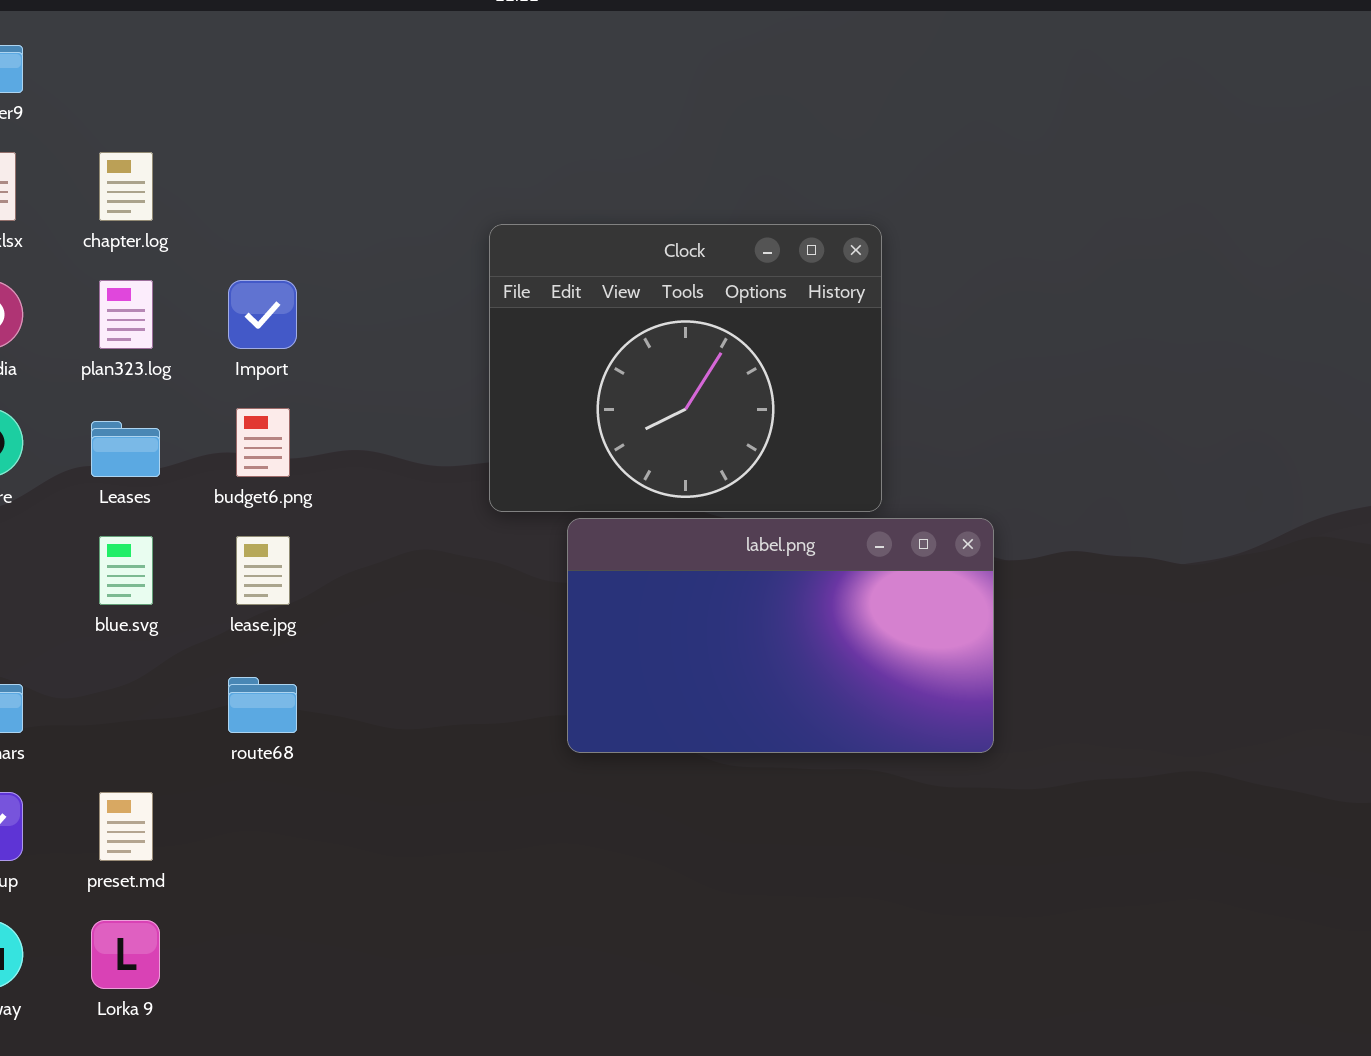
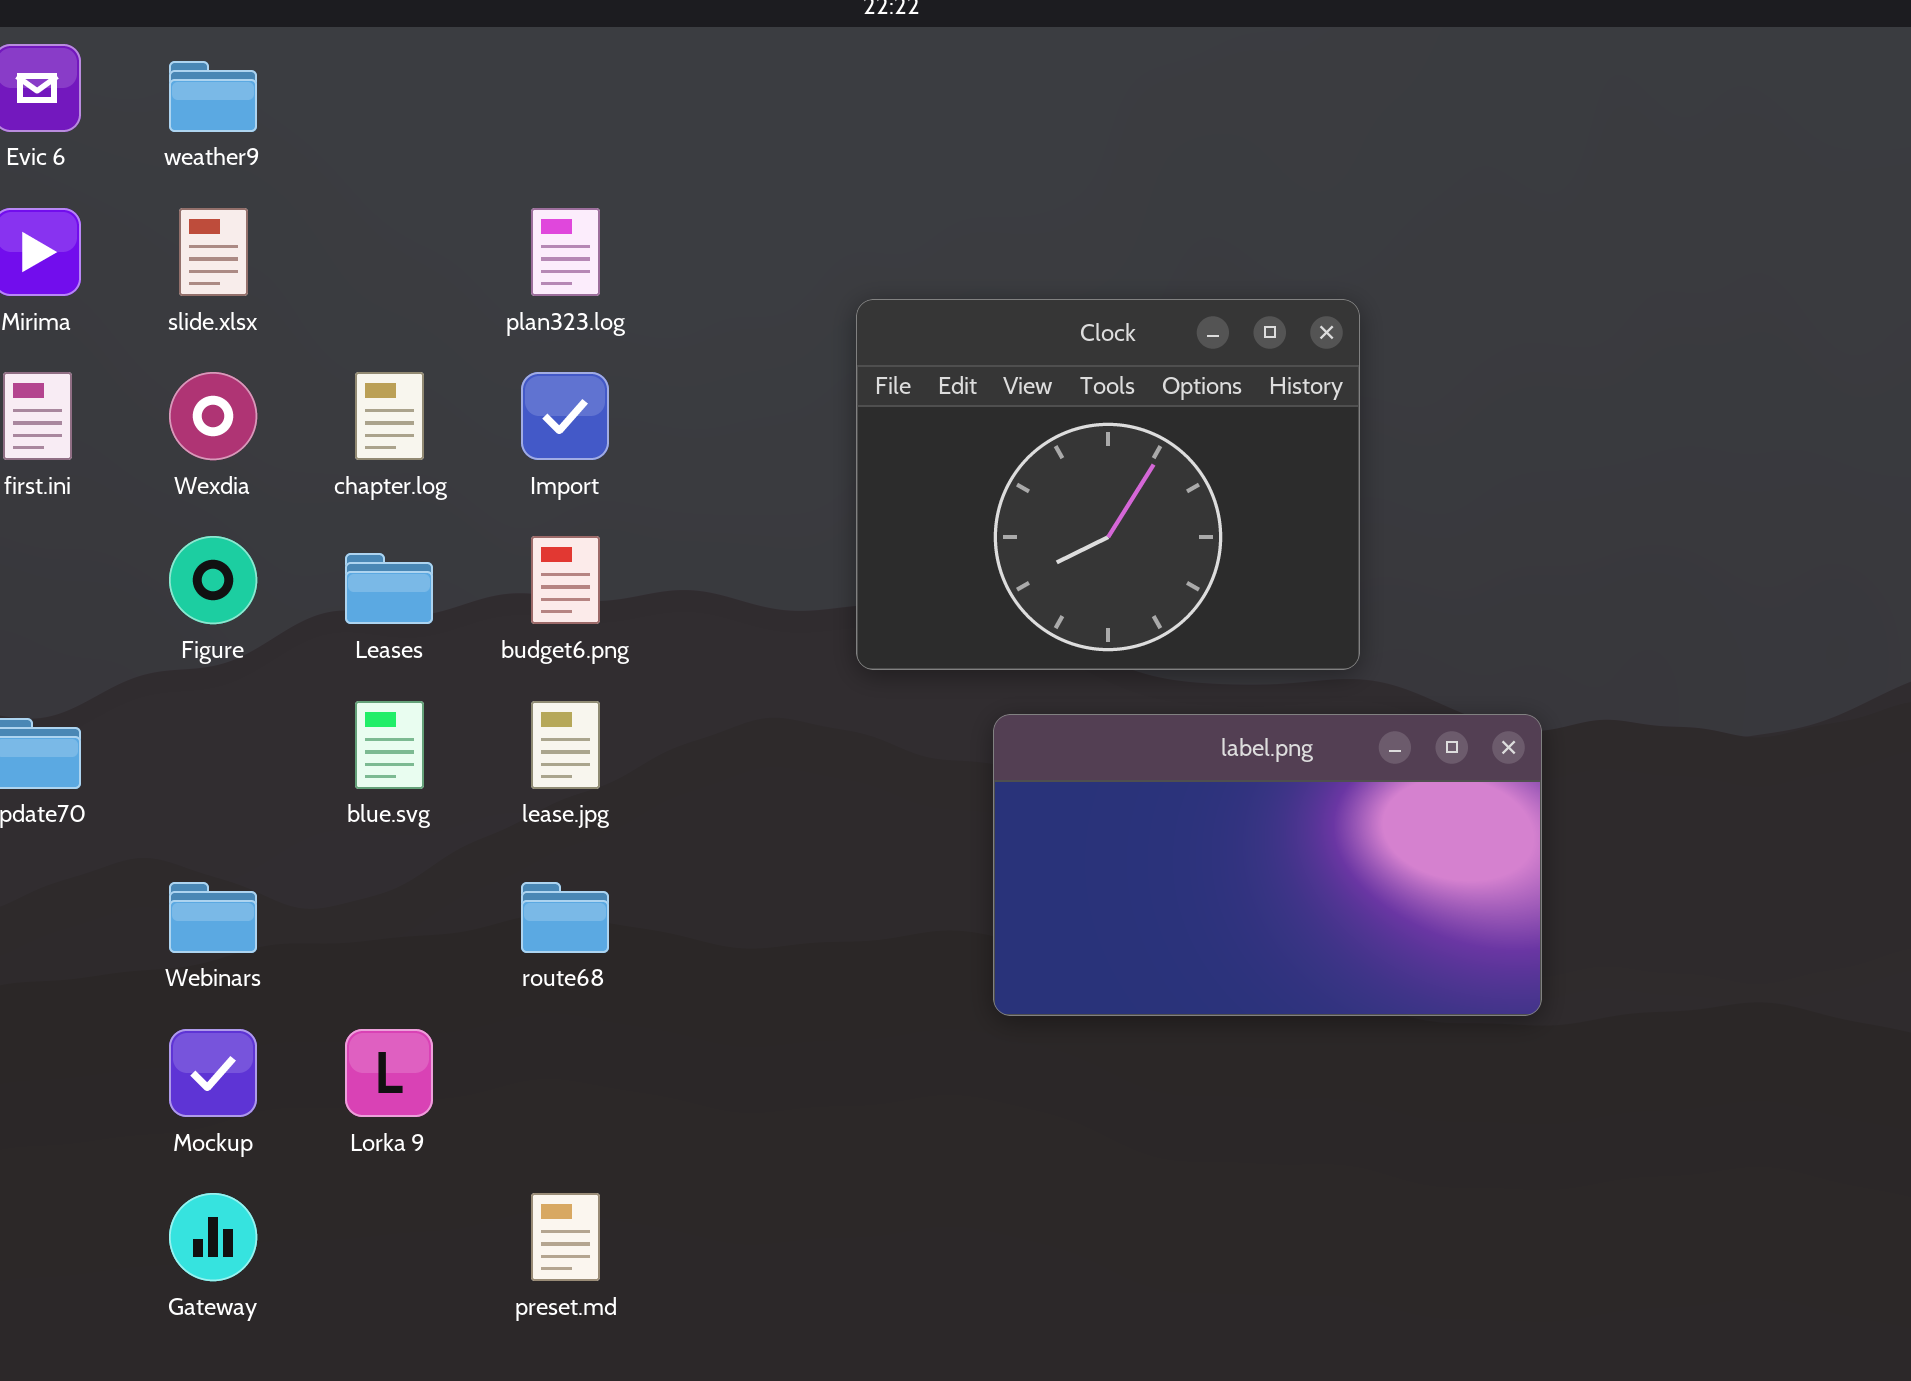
chapter.log: [99,152,153,221] -> [355,372,424,460], moved
plan323.log: [99,280,153,349] -> [531,208,600,296], moved
label.png: [567,518,994,753] -> [993,714,1542,1016], moved
preset.md: [99,792,153,861] -> [531,1193,600,1281], moved
Lorka 9: [91,920,160,989] -> [345,1029,433,1117], moved

